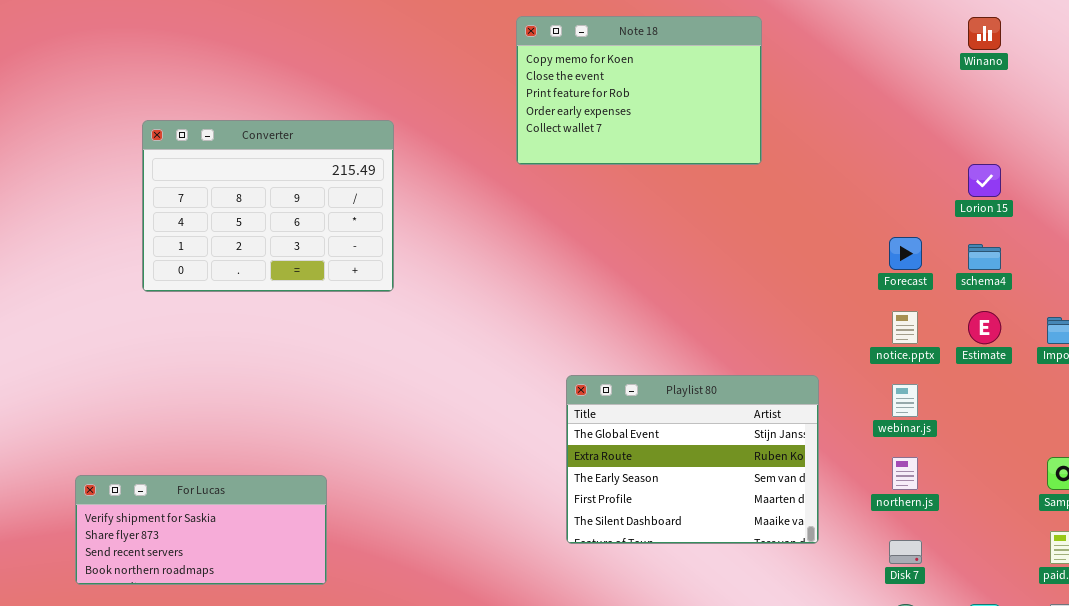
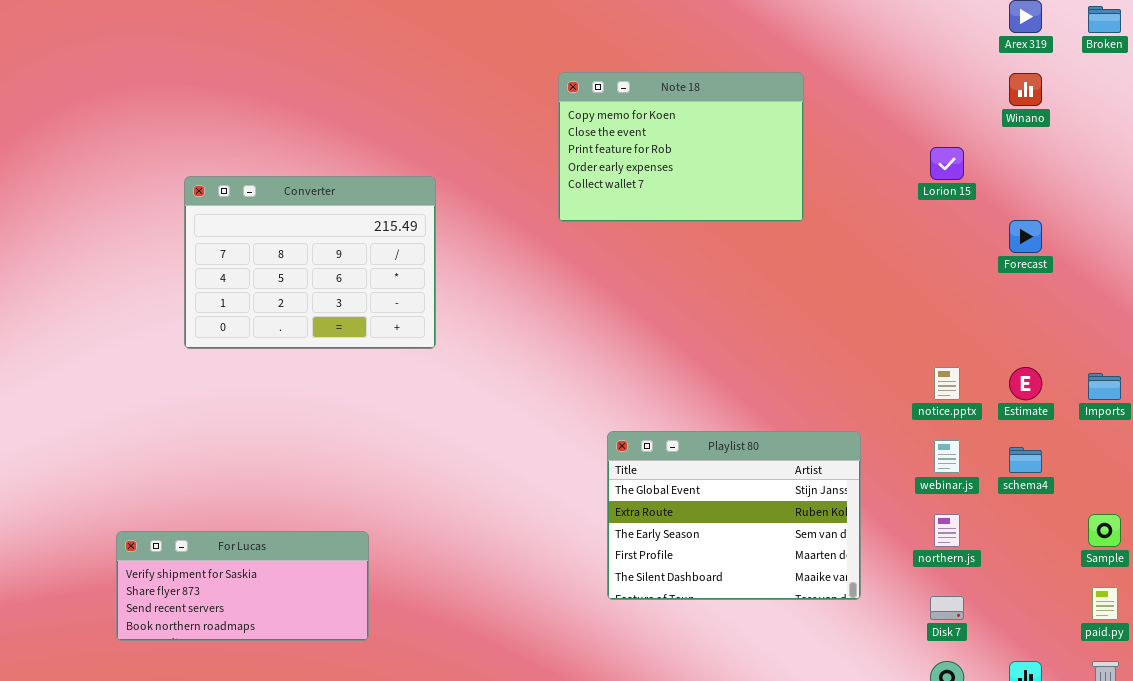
Lorion 15: [968,164,1001,197] -> [930,147,964,180], moved
Forecast: [889,237,922,270] -> [1009,220,1042,253], moved
schema4: [968,244,1001,270] -> [1009,447,1042,473], moved

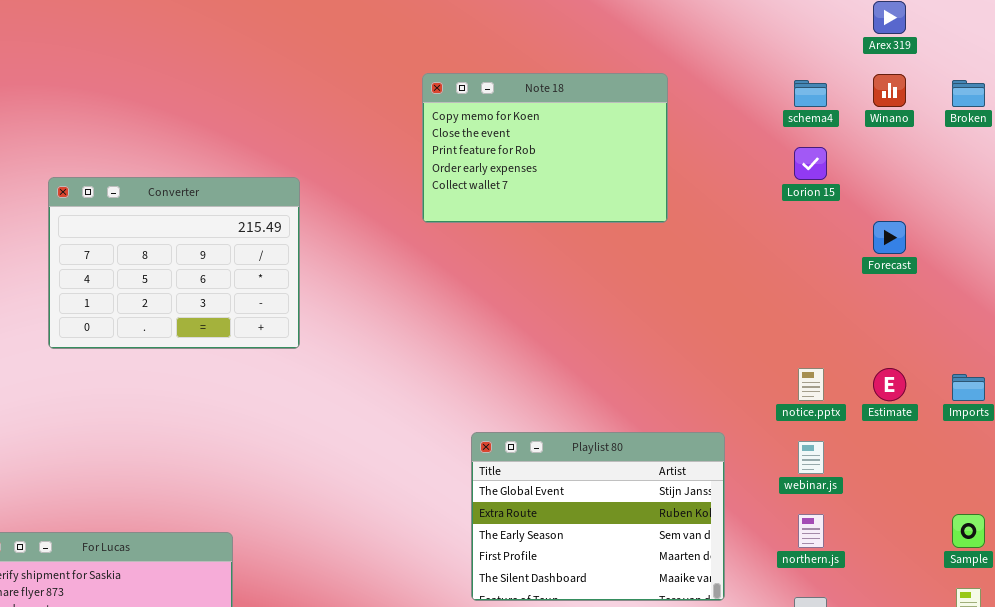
Broken: [1088,6,1121,33] -> [952,80,985,107], moved
schema4: [1009,447,1042,473] -> [794,80,827,107], moved

